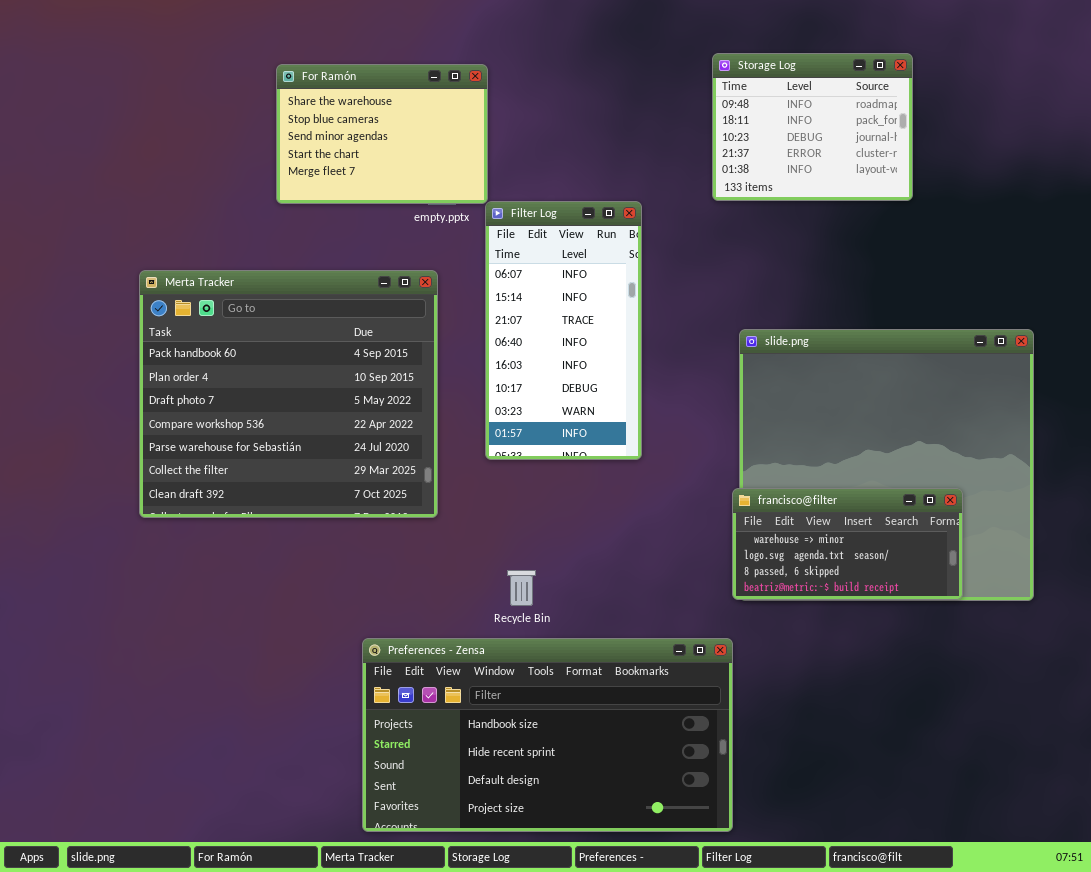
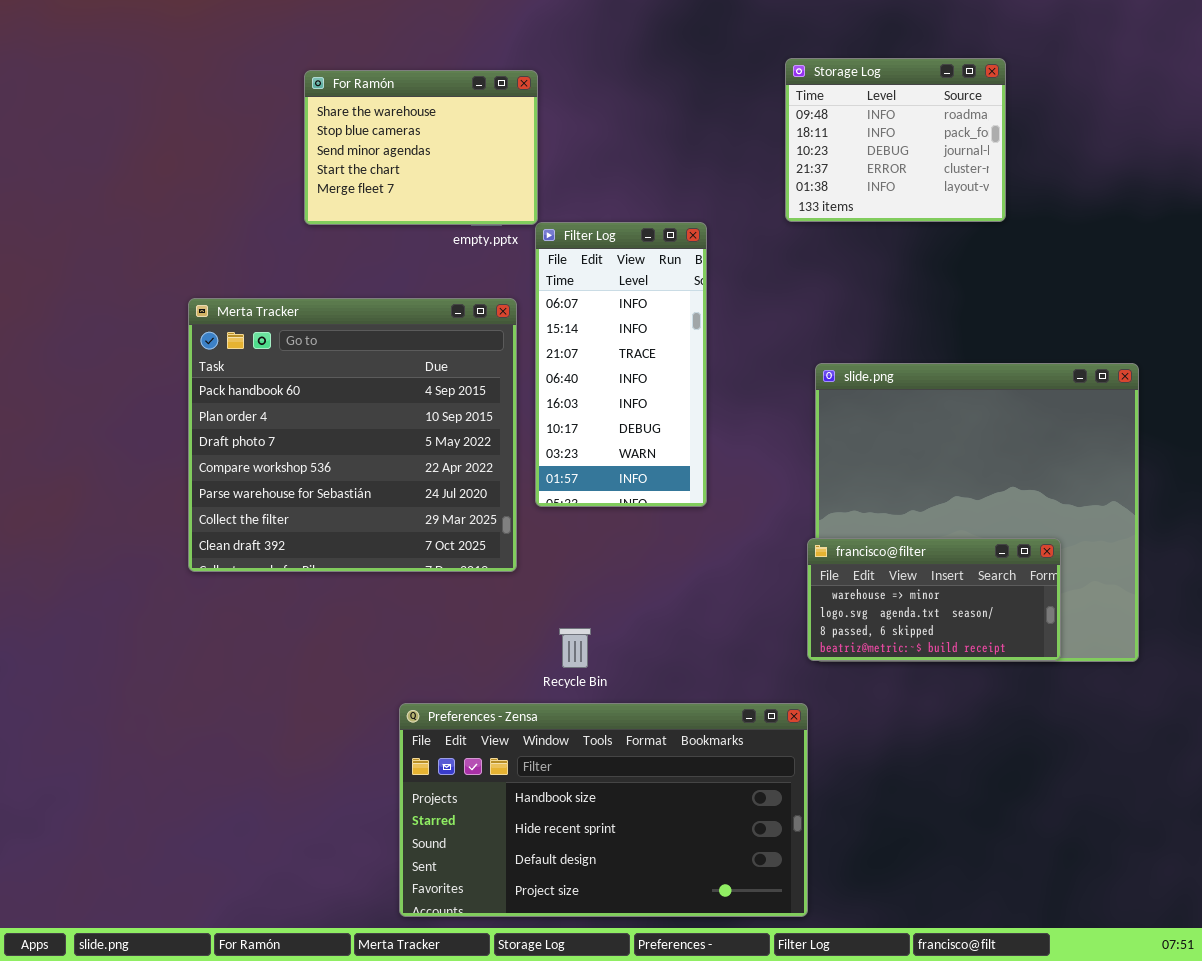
Merta Tracker: [139,270,438,518] -> [188,298,517,572], moved

